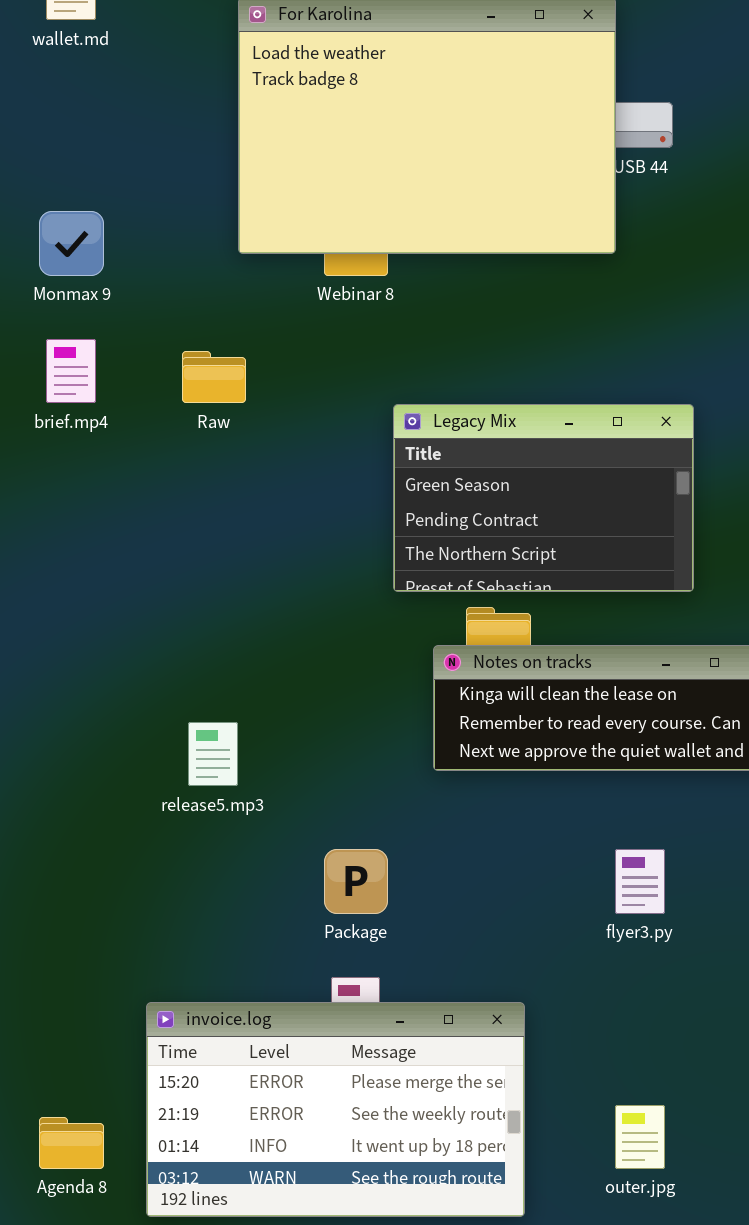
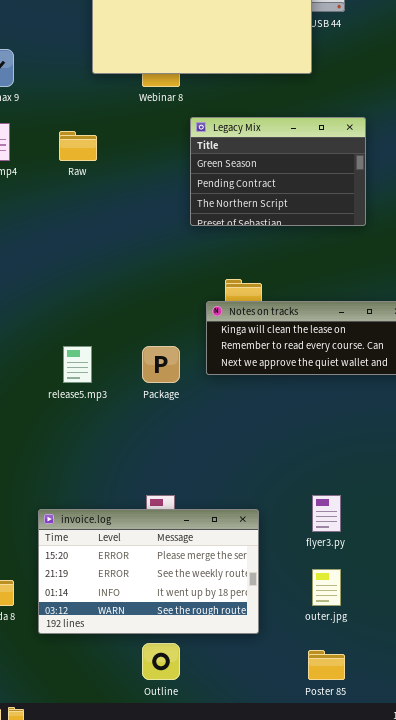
Legacy Mix: [393,404,694,592] -> [190,117,366,226], moved
Package: [324,849,388,914] -> [142,346,180,383], moved
flyer3.py: [615,849,665,914] -> [312,495,341,532], moved

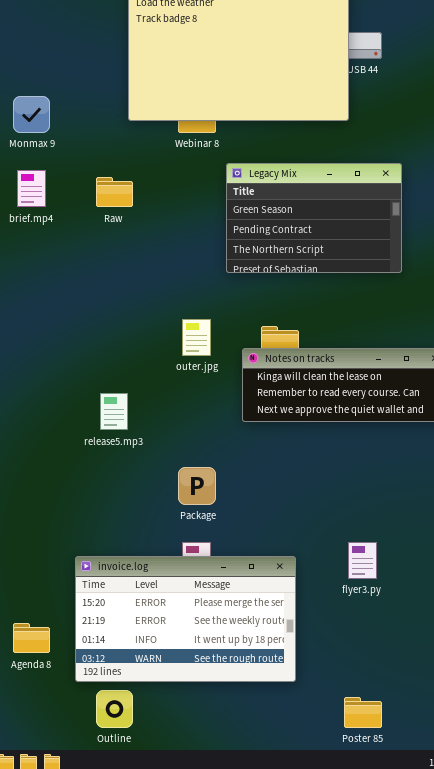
Package: [142,346,180,383] -> [178,467,216,505], moved
outer.jpg: [312,569,341,606] -> [182,319,211,356], moved
Outline: [142,643,180,680] -> [96,690,133,728], moved

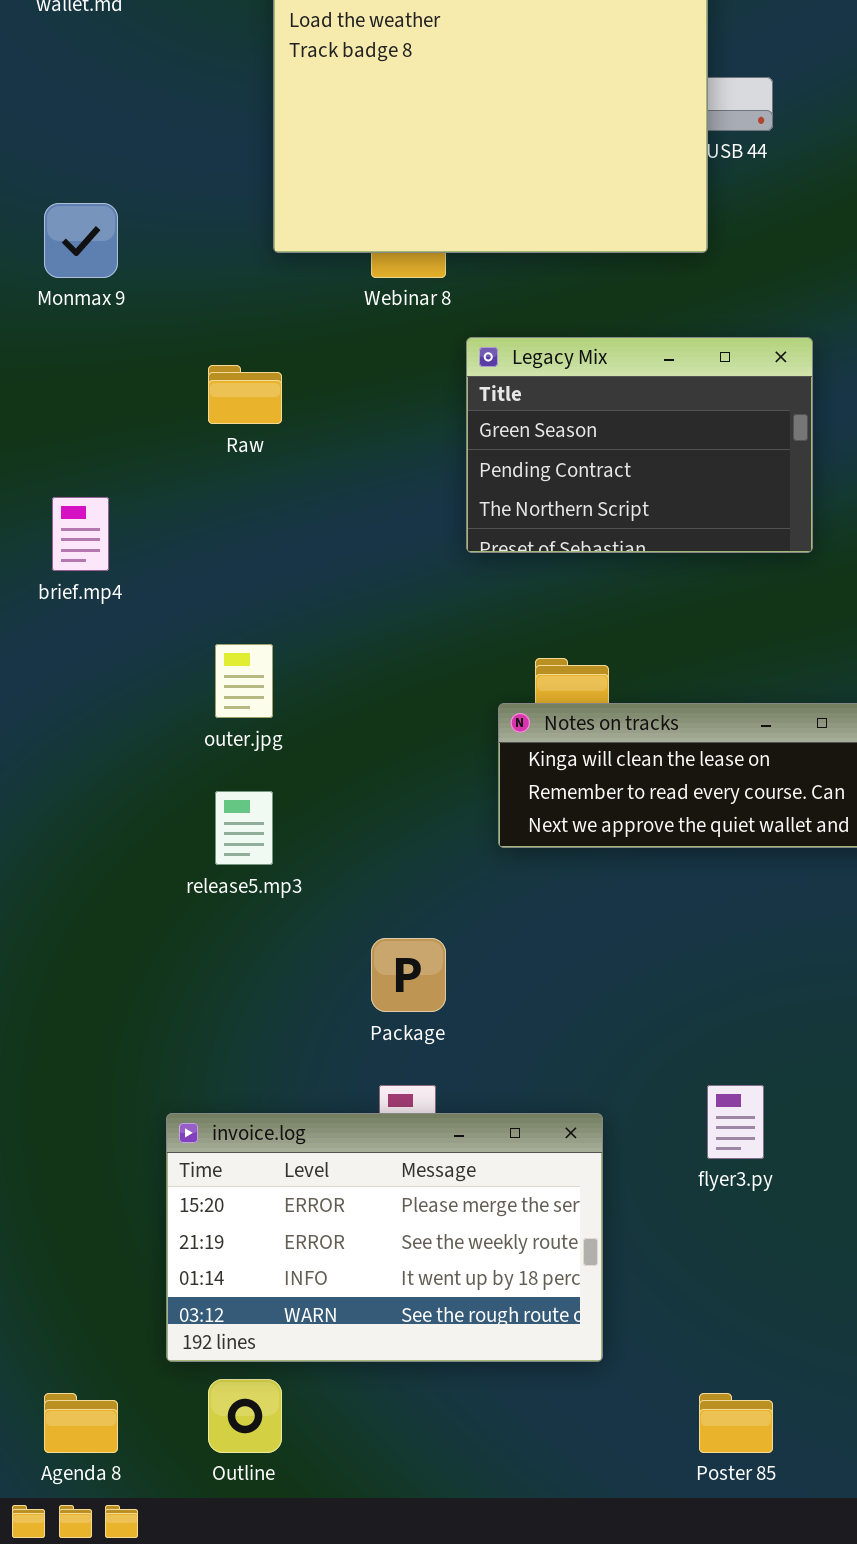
brief.mp4: [17,170,46,207] -> [52,497,109,571], moved
outer.jpg: [182,319,211,356] -> [215,644,273,718], moved
Agenda 8: [13,623,50,653] -> [44,1393,118,1453], moved

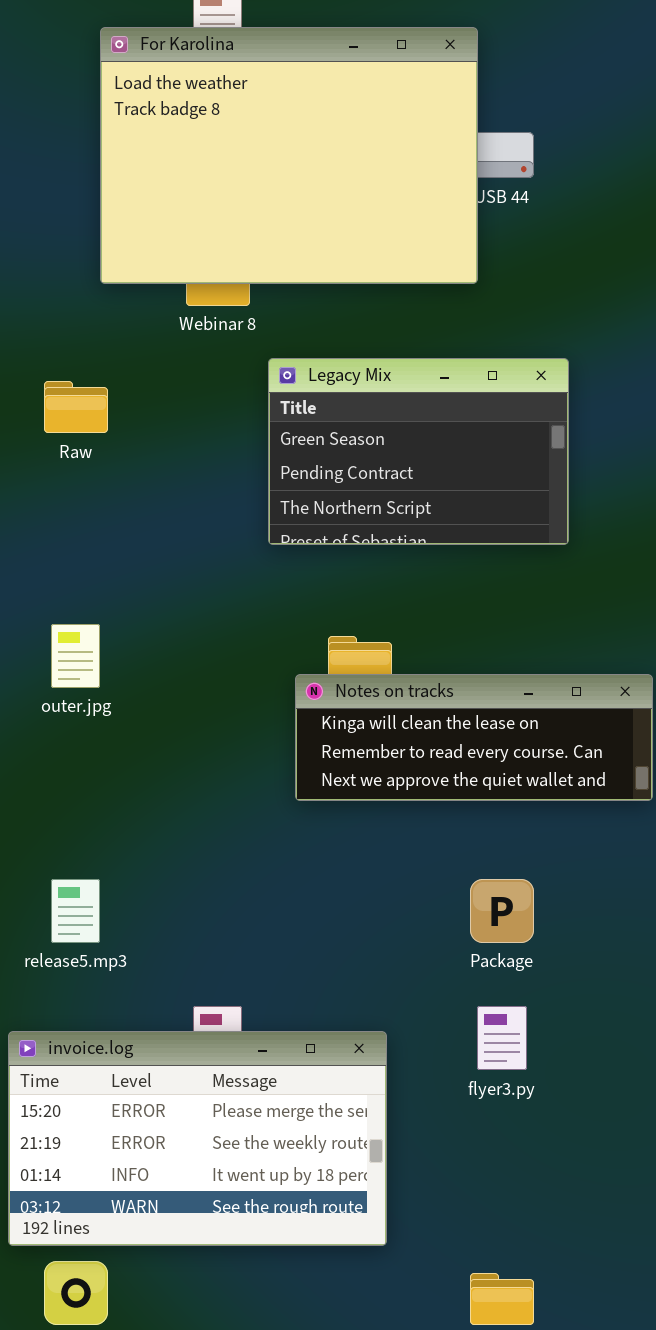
release5.mp3: [215,791,273,865] -> [51,879,100,943], moved
Package: [371,938,446,1012] -> [470,879,534,943], moved

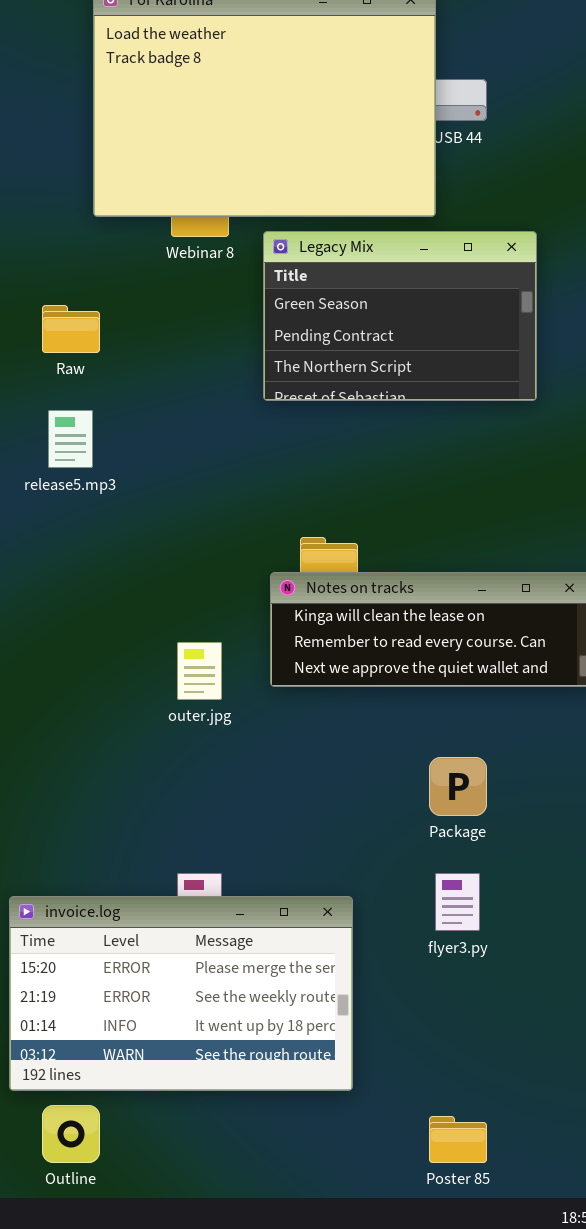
Legacy Mix: [268,358,569,545] -> [263,231,537,401], moved
outer.jpg: [51,624,100,688] -> [177,642,222,700], moved
release5.mp3: [51,879,100,943] -> [48,410,93,468], moved

